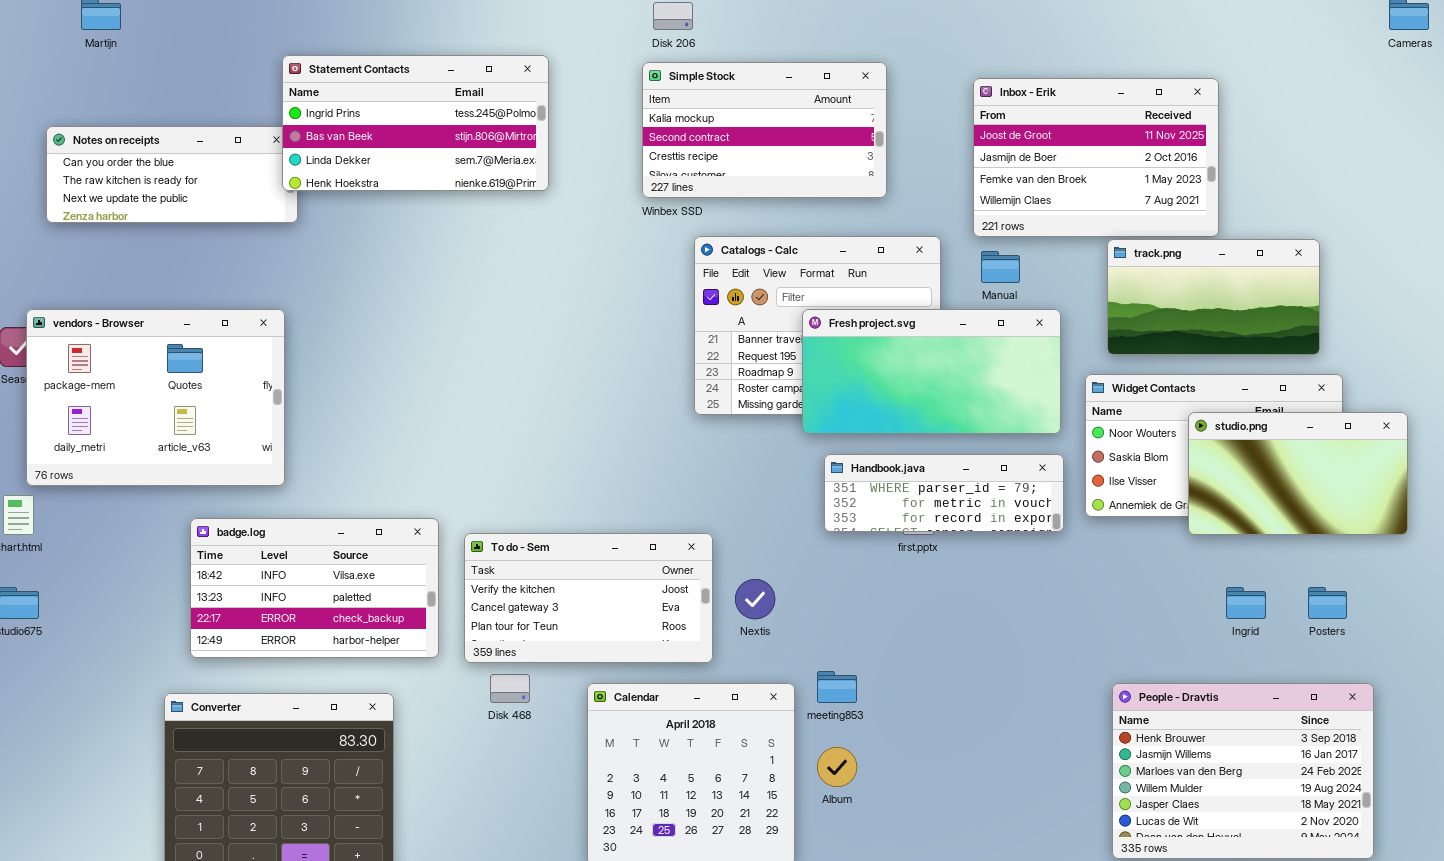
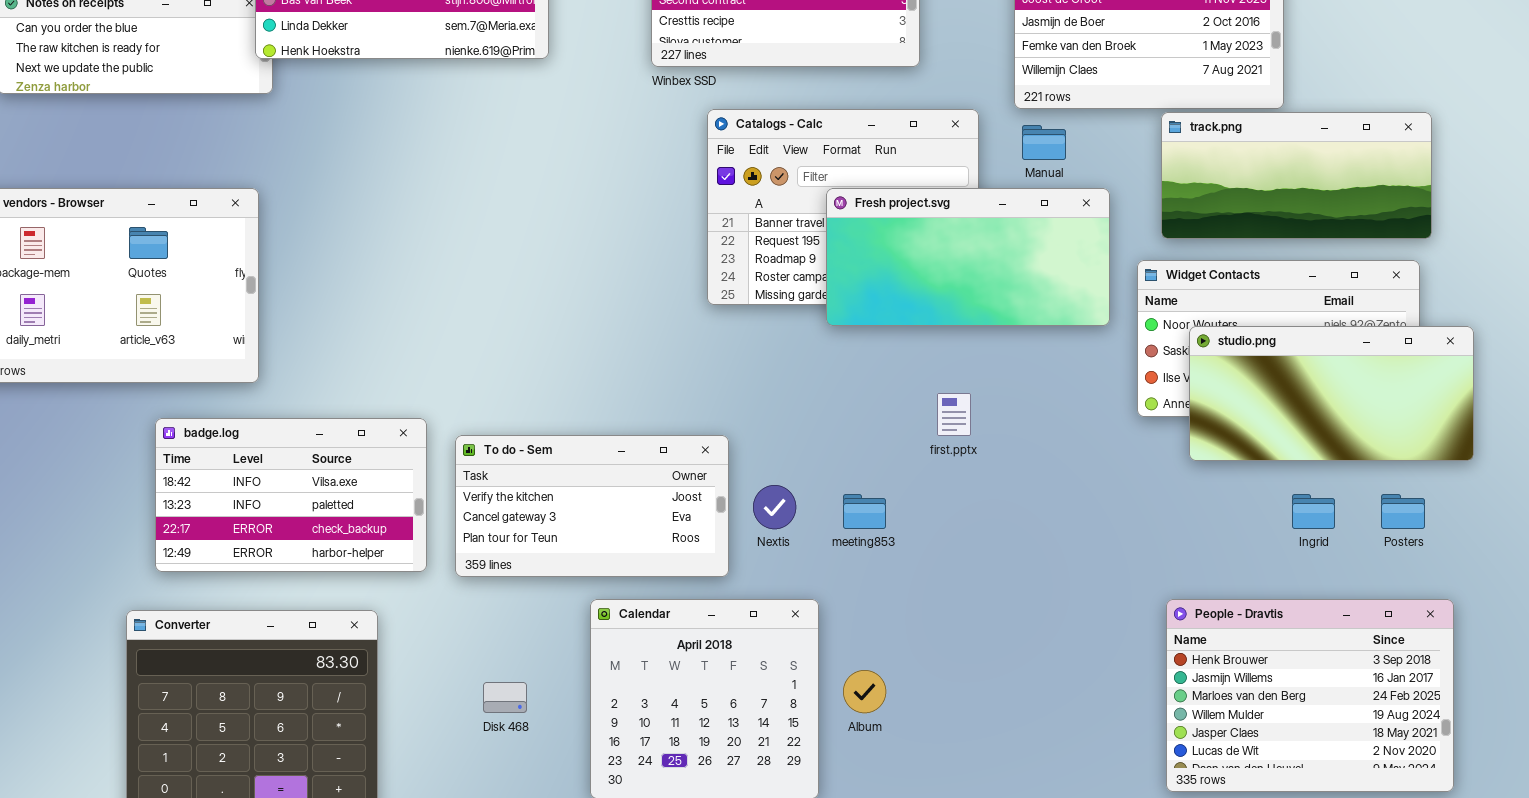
track.png: [1107,239,1320,355] -> [1161,112,1432,239], resized
studio.png: [1188,412,1408,535] -> [1189,326,1474,461], moved, resized
Handbook.java: [824,454,1064,532] -> none, closed
meeting853: [817,671,857,703] -> [843,494,886,529], moved
Disk 468: [490,674,530,703] -> [483,682,527,713], moved

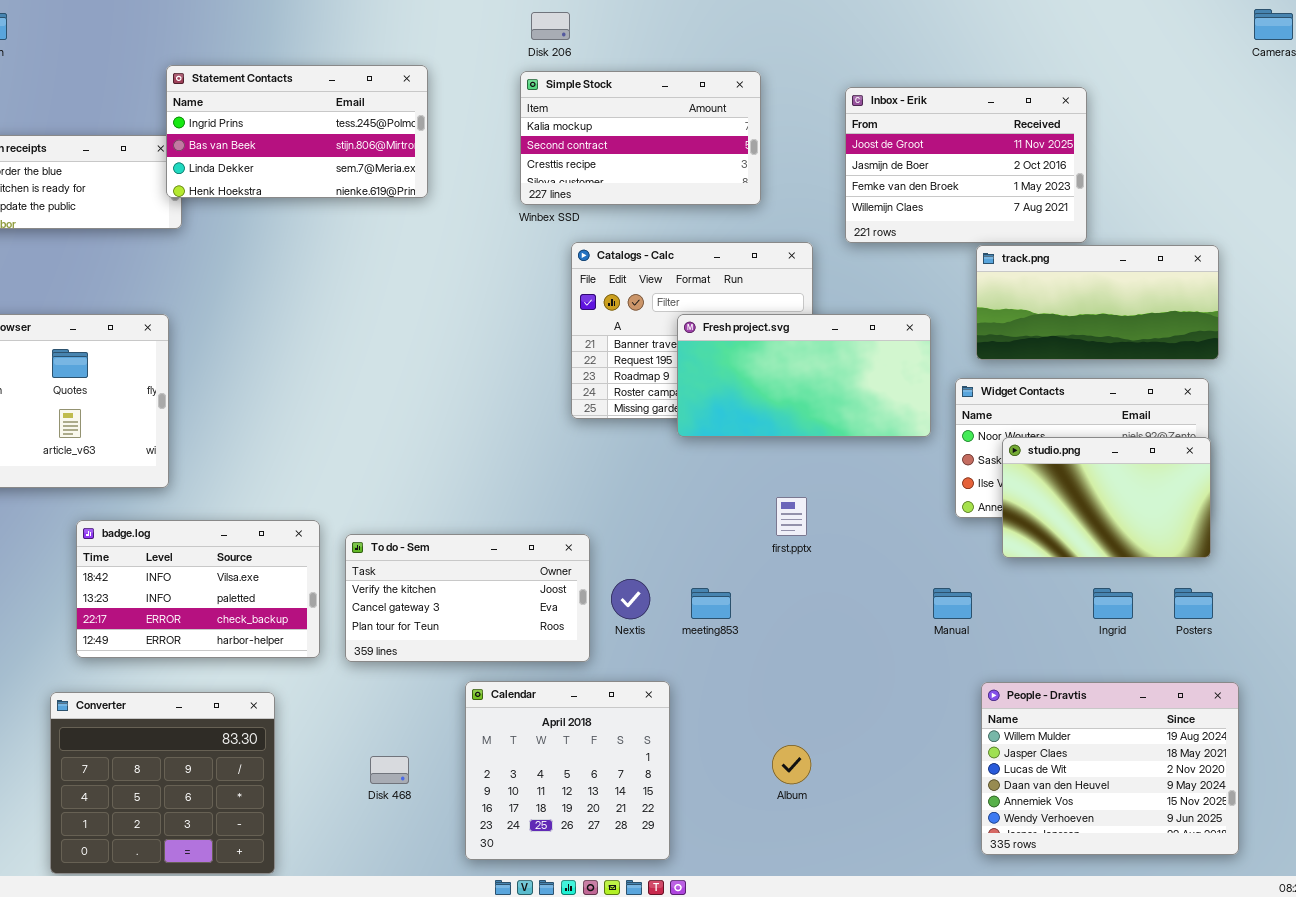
Manual: [1022,125,1066,160] -> [933,588,972,619], moved
studio.png: [1189,326,1474,461] -> [1002,437,1211,558], resized
People - Dravtis: [1166,599,1454,792] -> [981,682,1239,855], scrolled down 3 rows
Album: [843,670,886,713] -> [772,745,811,784], moved

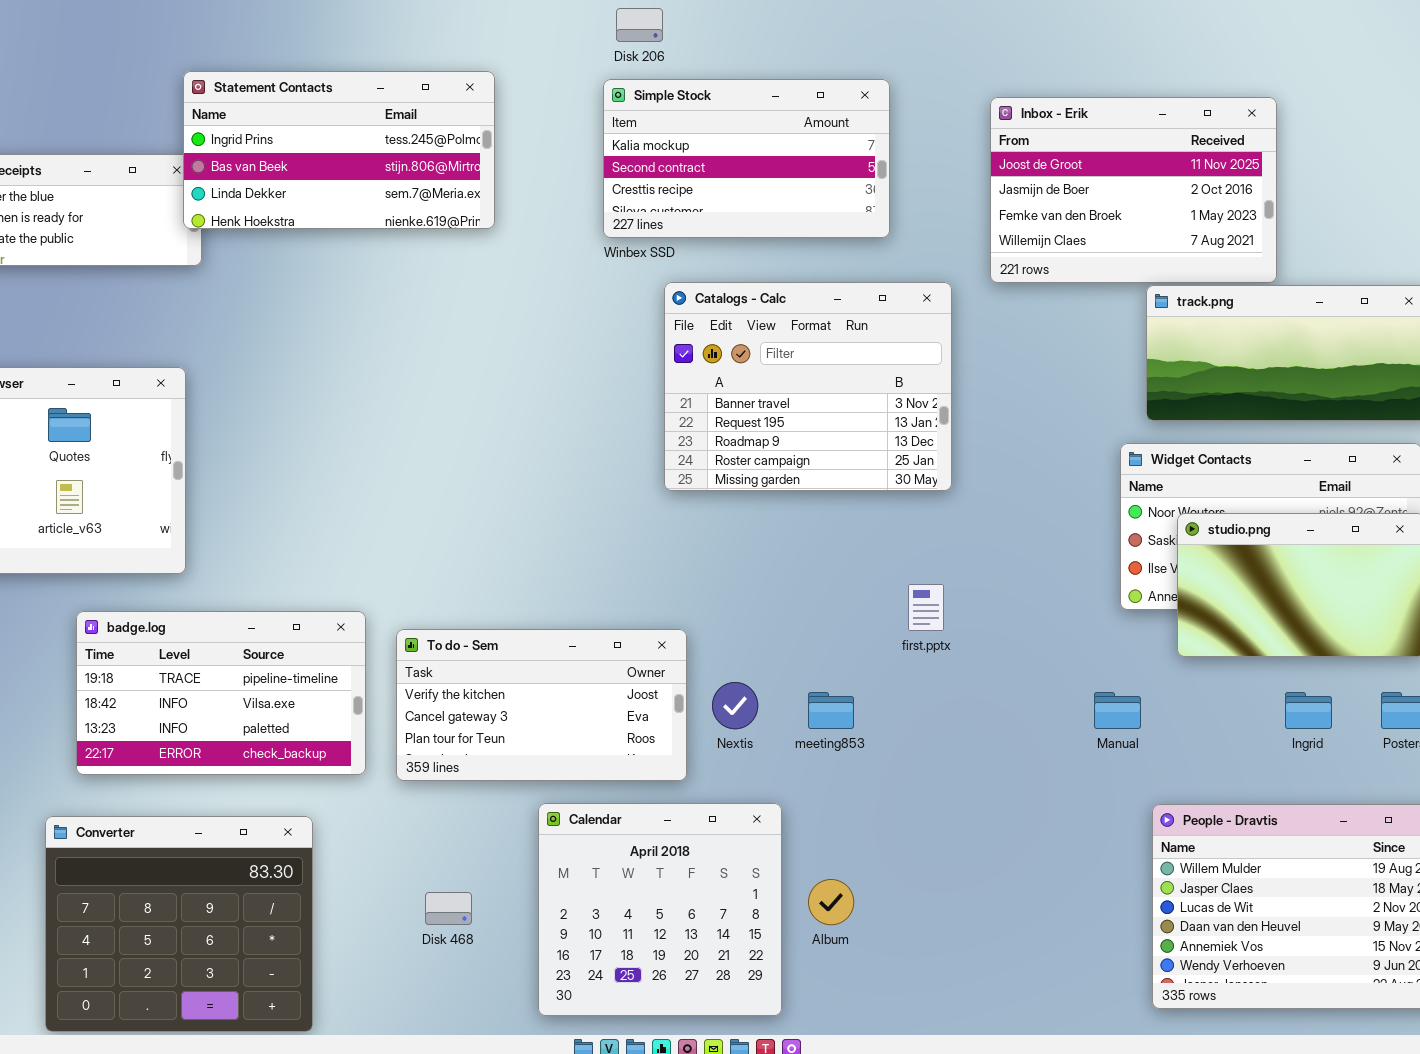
Fresh project.svg: [677,314,931,437] -> none, closed
badge.log: [76,520,320,658] -> [76,611,366,775], scrolled up 1 row
Album: [772,745,811,784] -> [808,879,854,925], moved

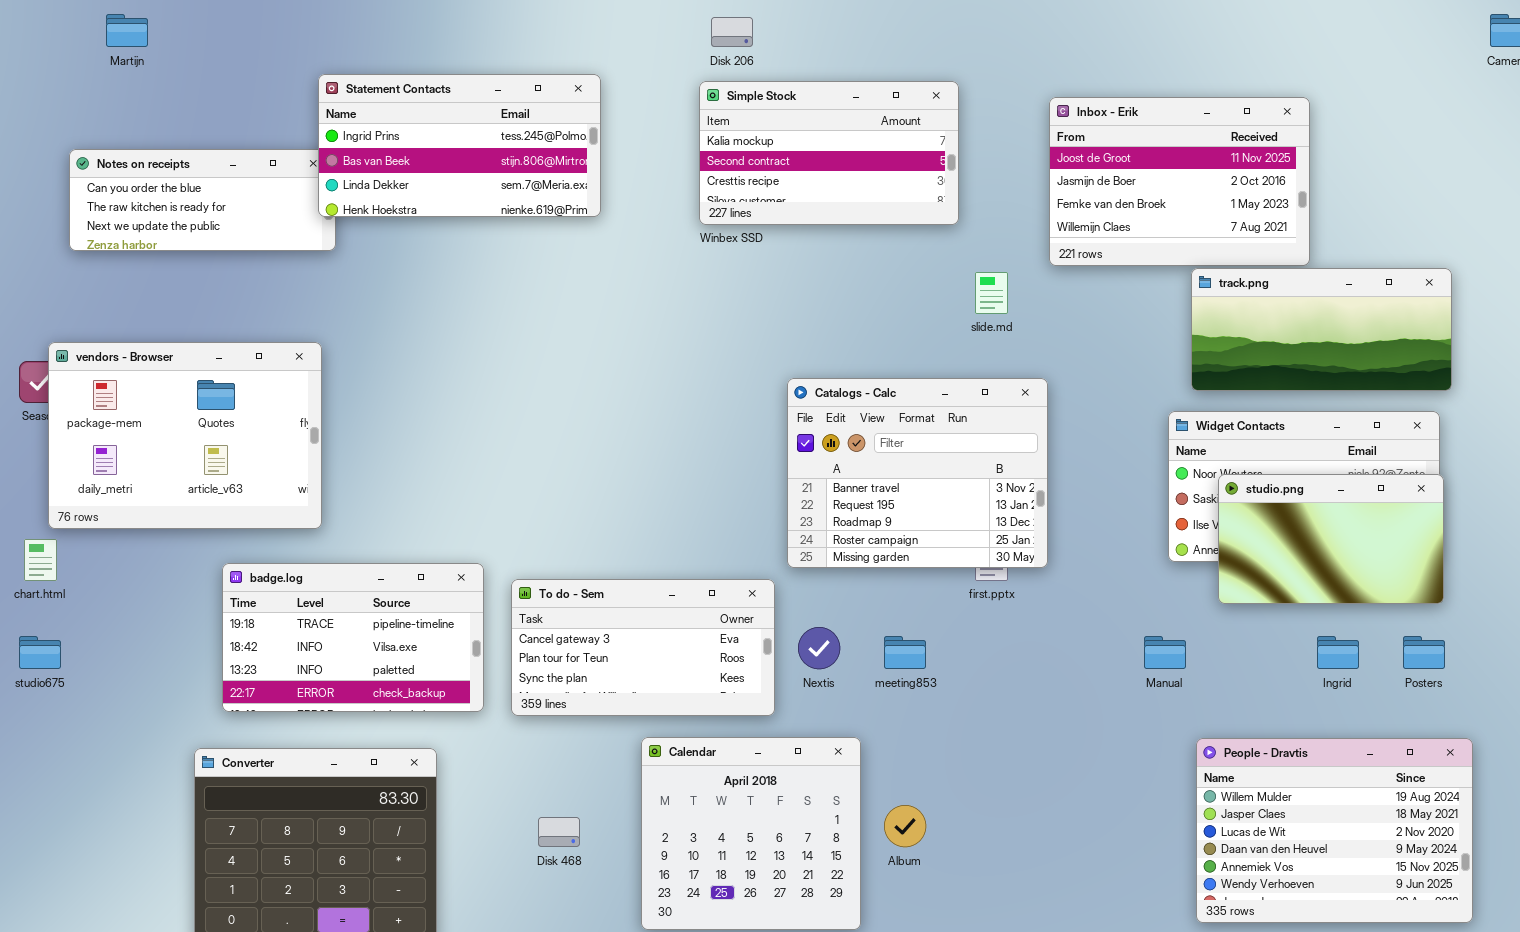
Catalogs - Calc: [664,282,952,491] -> [787,378,1048,568], moved
To do - Sem: [396,629,687,781] -> [511,579,775,716], scrolled down 1 row

